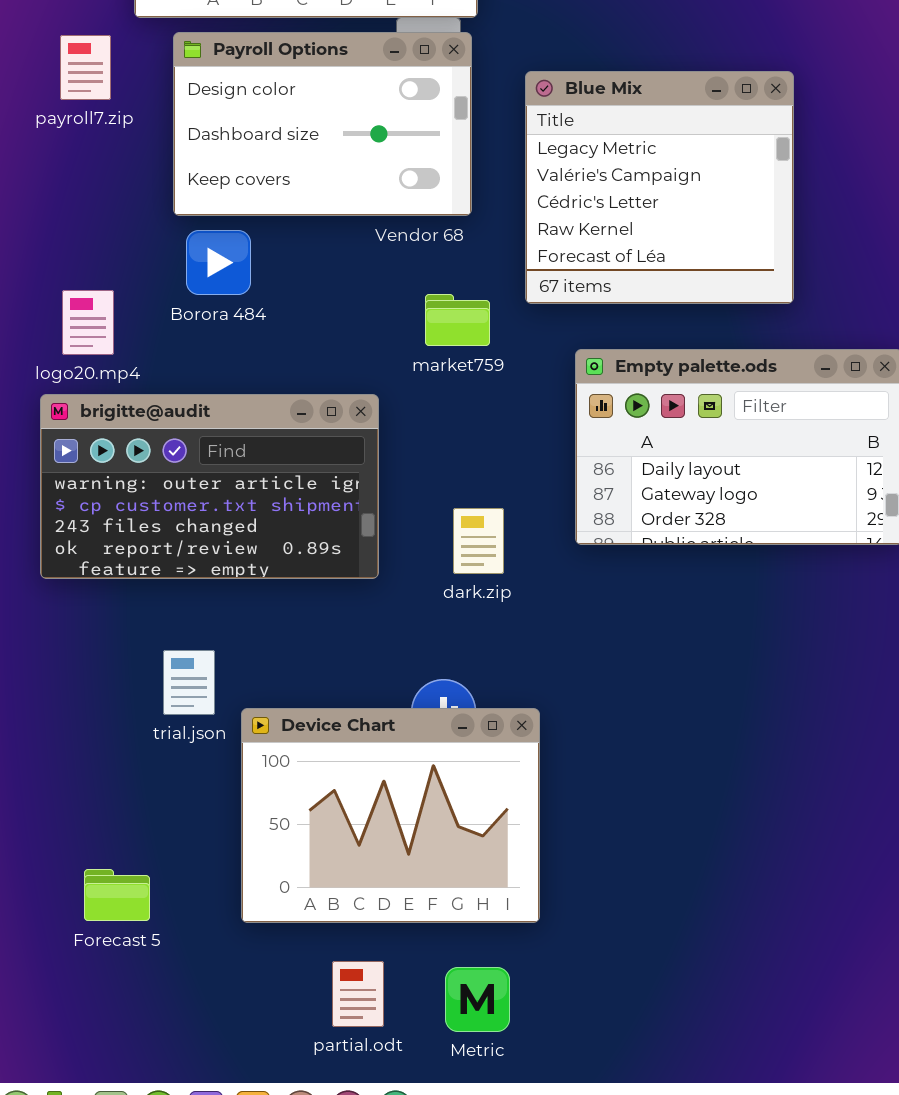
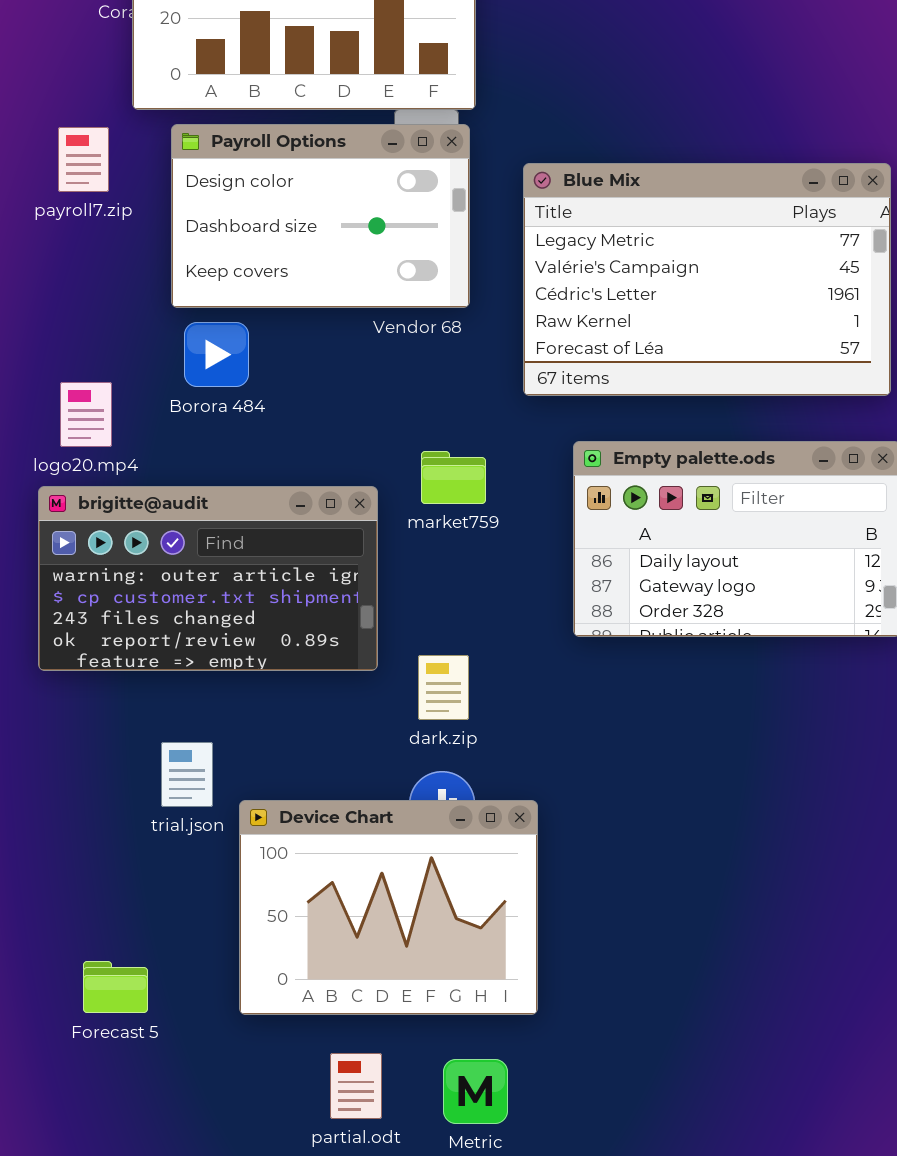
Blue Mix: [525,71,794,304] -> [523,163,891,396], resized
market759: [425,294,490,346] -> [421,451,486,504], moved
dark.zip: [453,508,504,574] -> [418,655,469,720], moved

